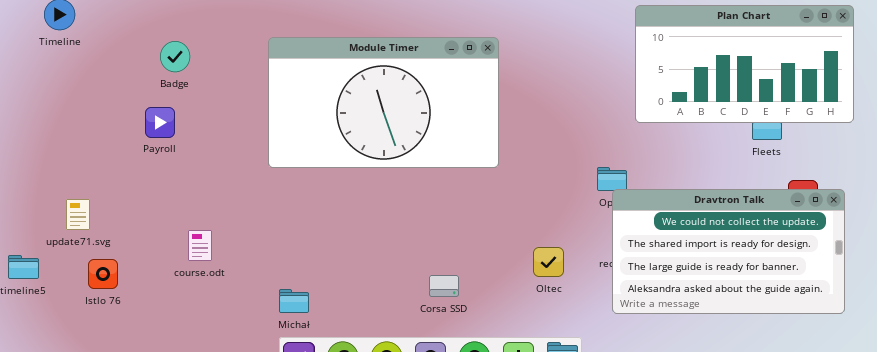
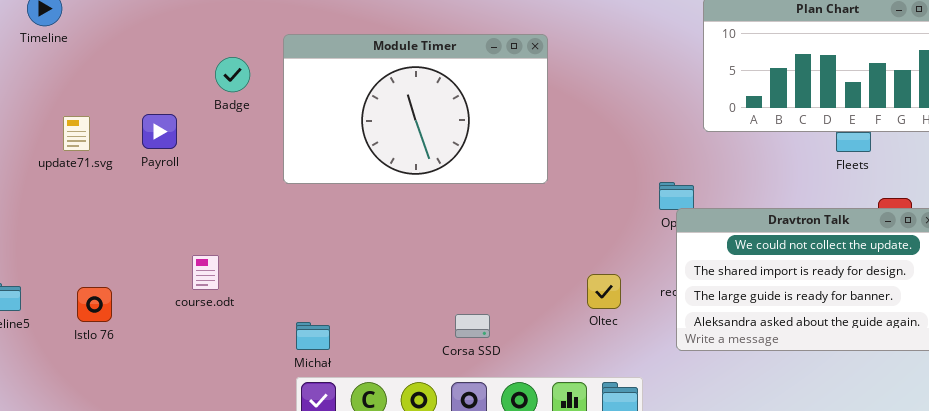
Badge: [160,41,190,72] -> [215,57,250,92], moved
update71.svg: [66,199,90,230] -> [63,116,90,151], moved
Corsa SSD: [429,275,459,297] -> [455,314,490,338], moved

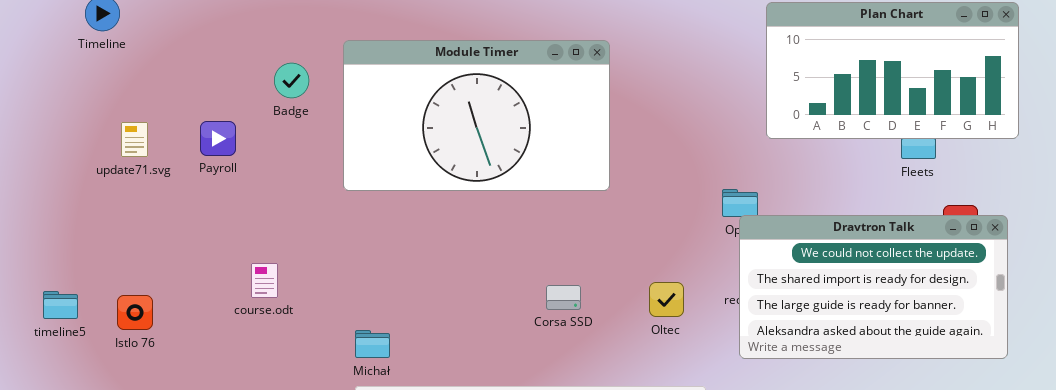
Istlo 76: [77,287,112,322] -> [117,295,153,330], moved
Corsa SSD: [455,314,490,338] -> [546,285,581,310], moved

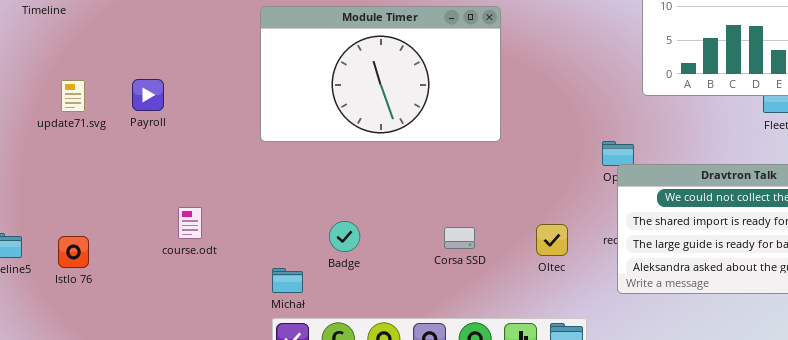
Badge: [274,63,309,98] -> [329,221,360,252], moved

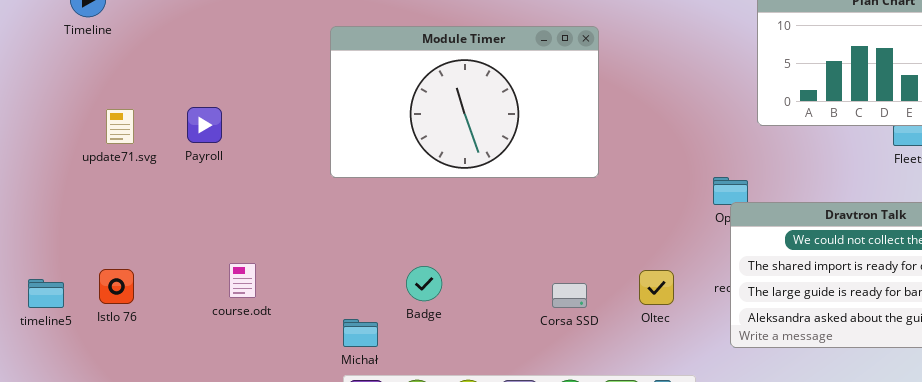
course.odt: [178,207,202,239] -> [229,263,256,298], moved
Corsa SSD: [444,227,475,249] -> [552,283,587,308], moved
Istlo 76: [58,236,89,268] -> [99,269,134,304], moved

